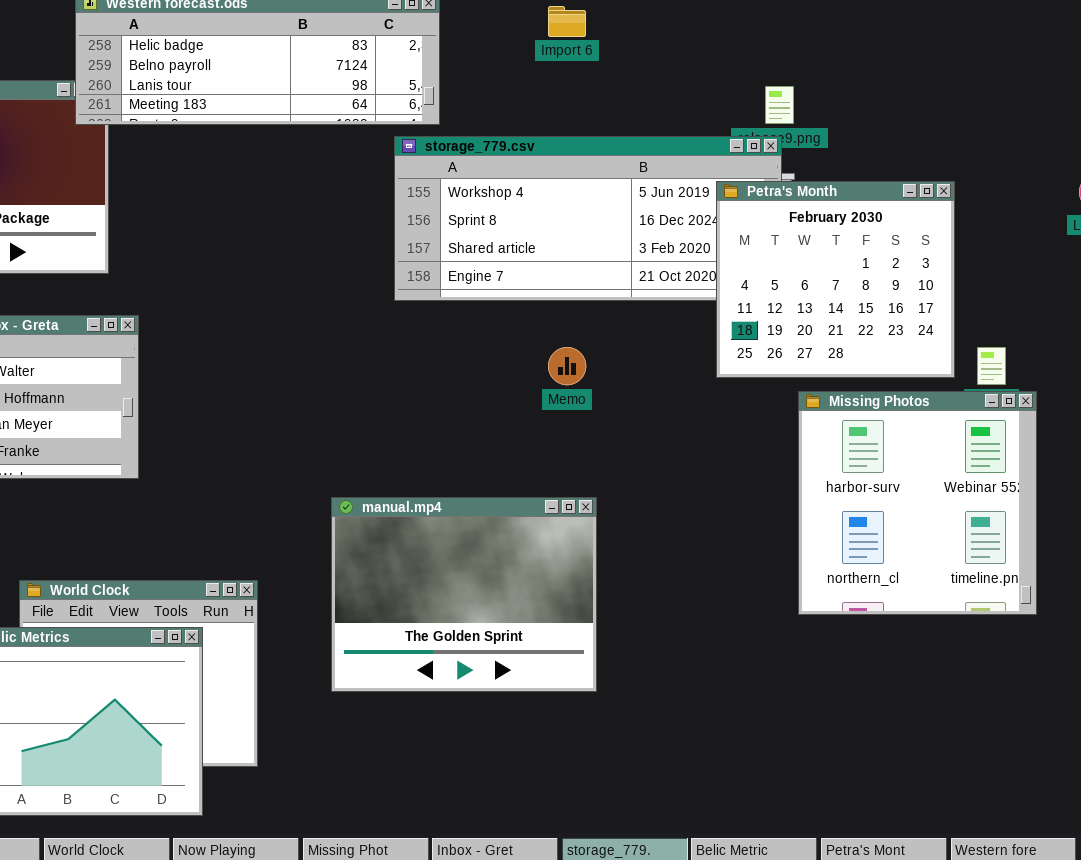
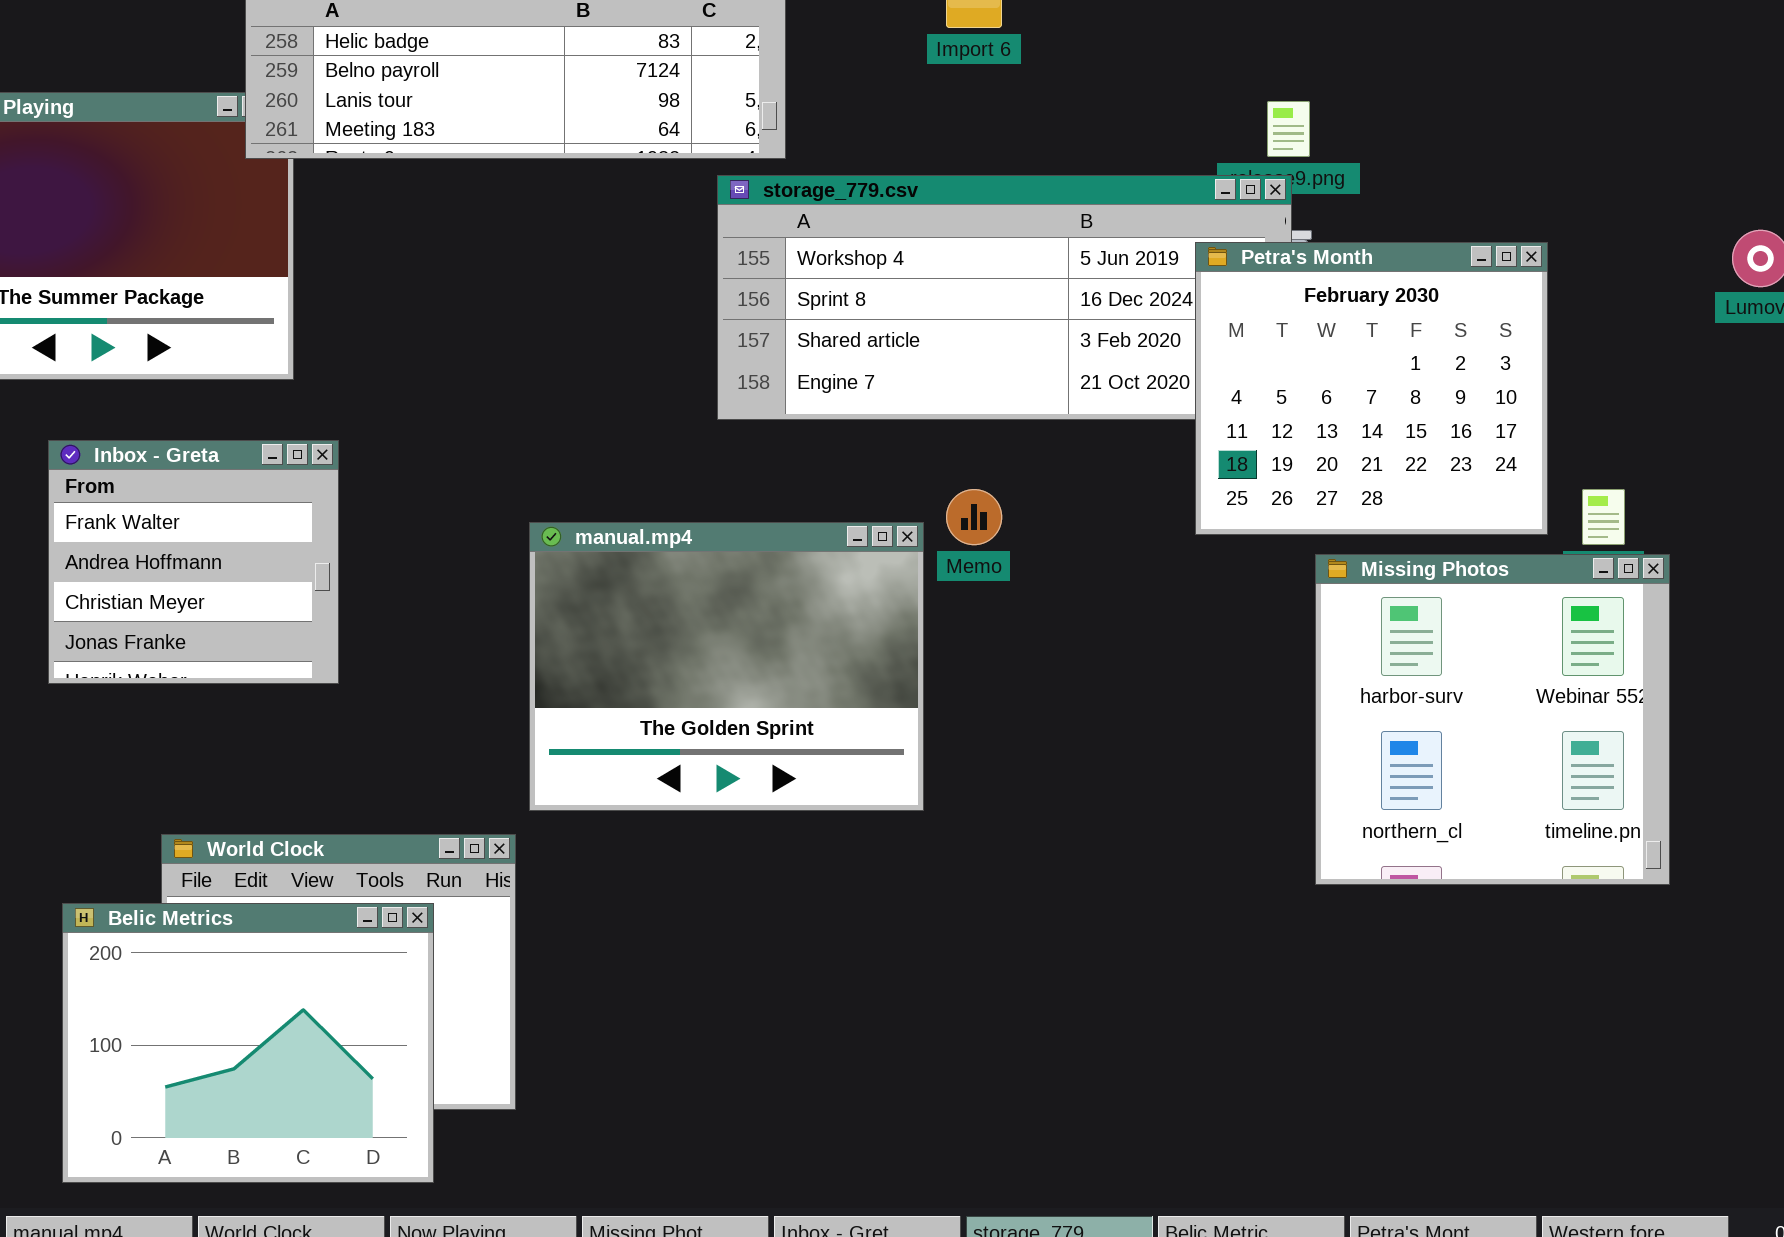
manual.mp4: [331,497,597,692] -> [529,522,924,811], moved

